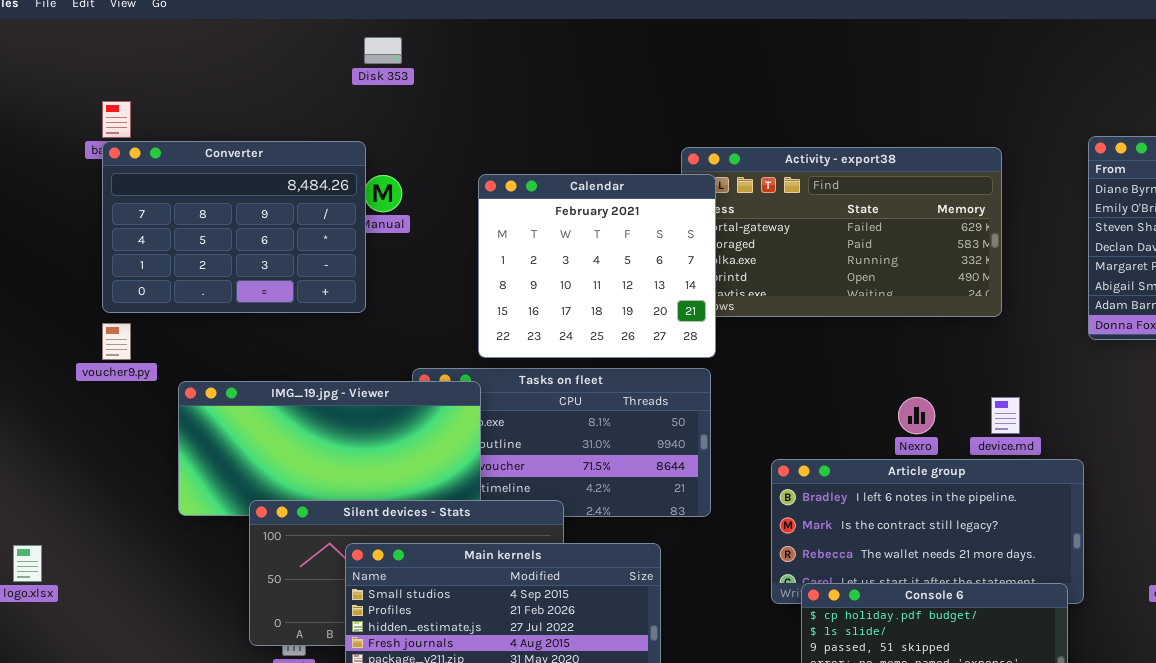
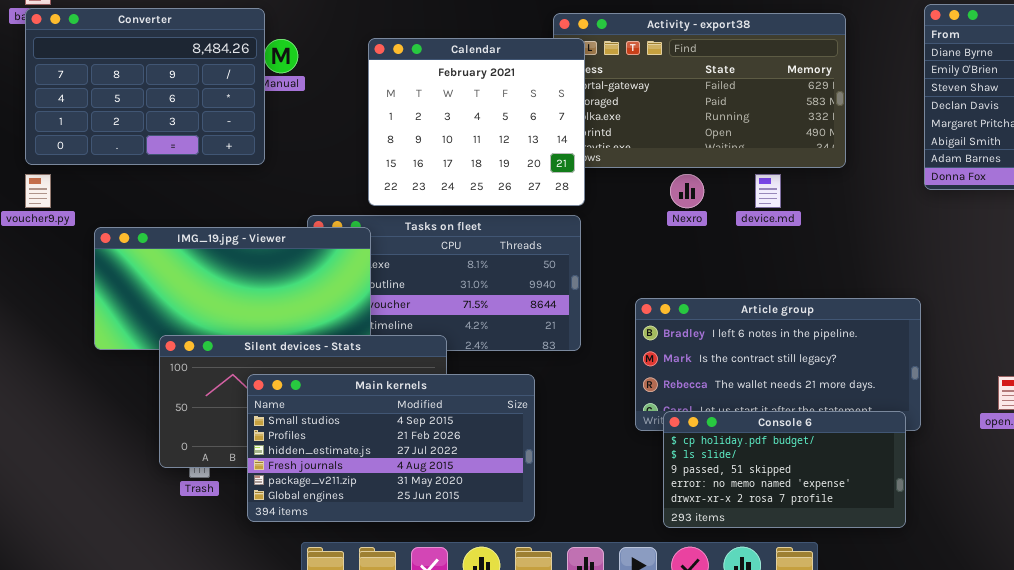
Nexro: [898,397,935,434] -> [670,174,704,208], moved
device.md: [991,397,1020,434] -> [755,174,781,208], moved

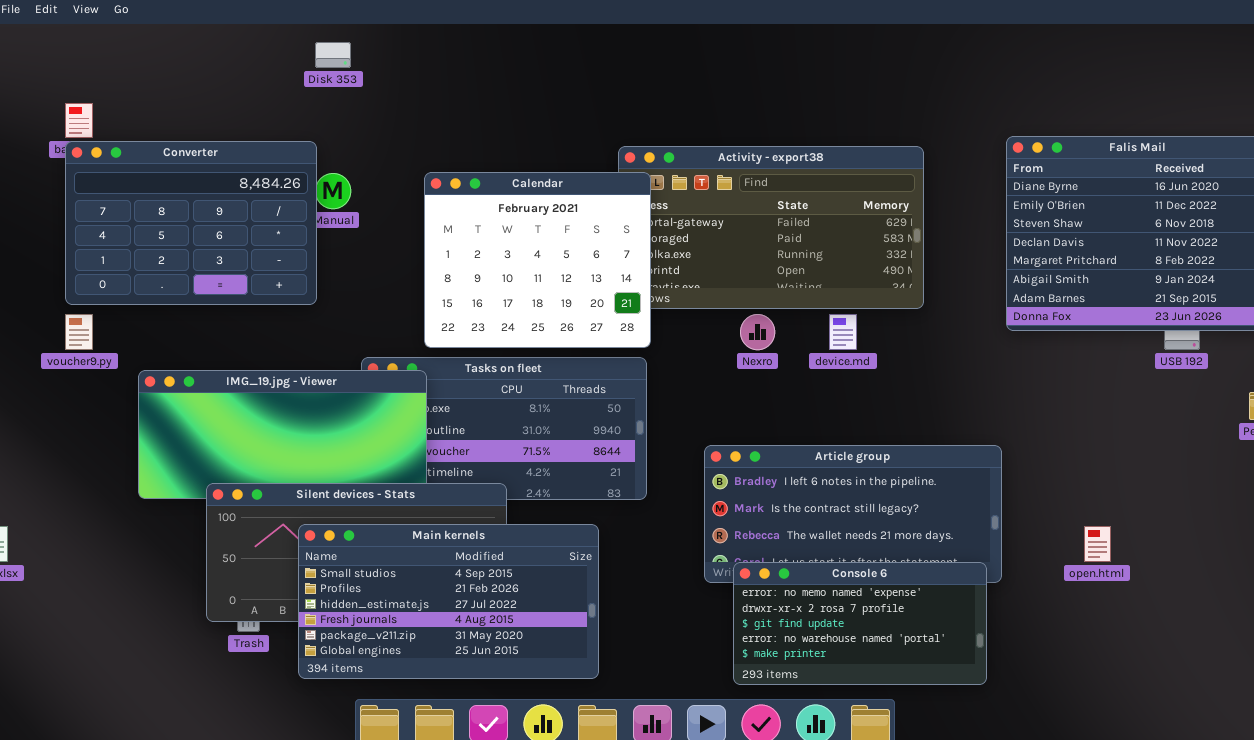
Console 6: [663,411,906,528] -> [733,562,987,685], scrolled down 3 rows

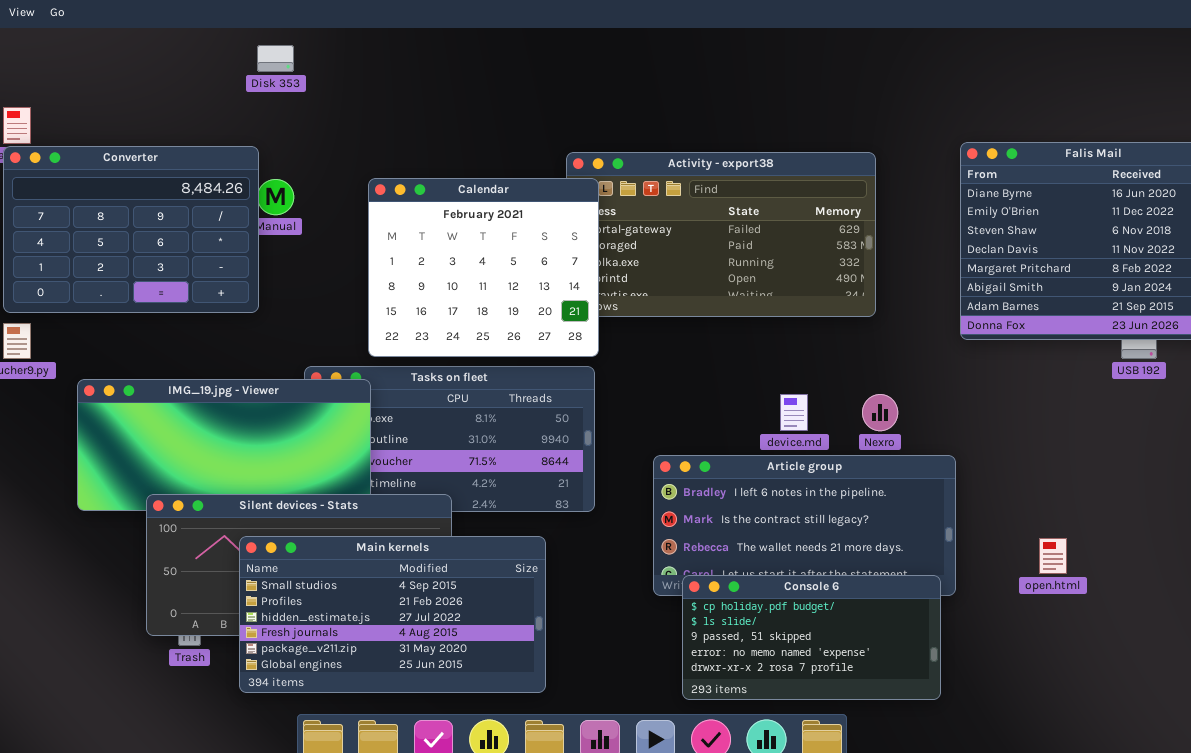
Nexro: [740,314,775,350] -> [862,394,898,431], moved
device.md: [829,314,857,350] -> [780,394,808,431], moved
Console 6: [733,562,987,685] -> [682,575,941,700], scrolled up 3 rows

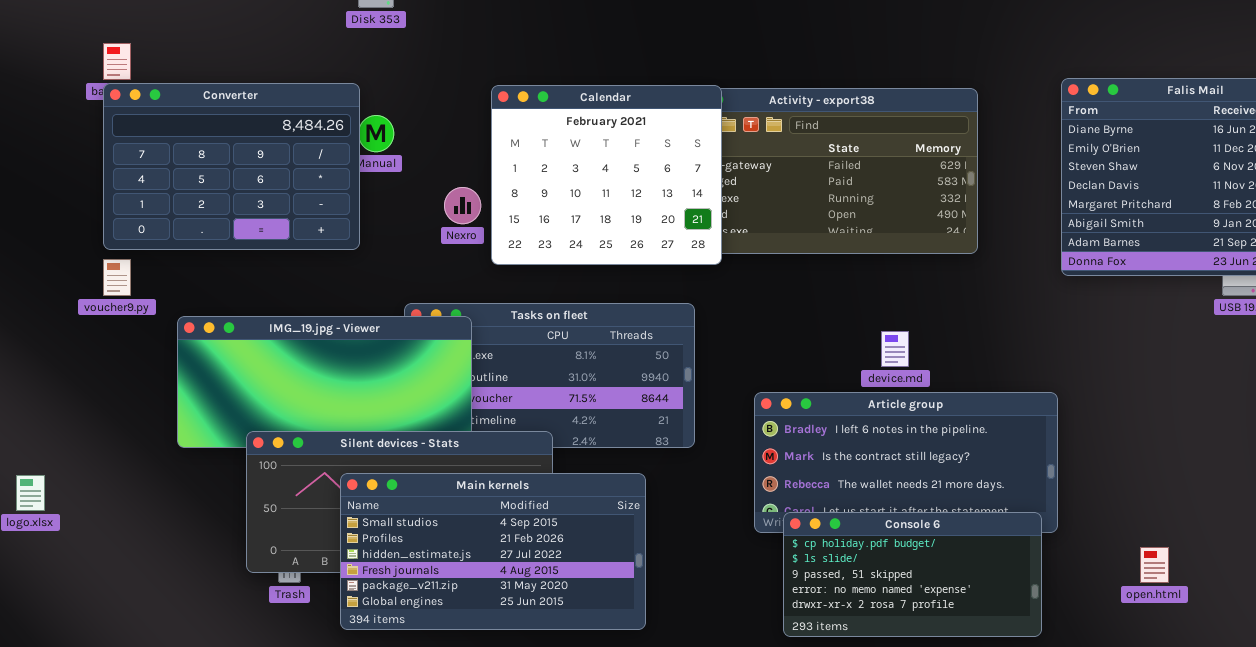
Calendar: [368,178,599,357] -> [491,85,722,265], moved
Nexro: [862,394,898,431] -> [444,187,481,224], moved
open.html: [1039,538,1067,574] -> [1140,547,1169,583], moved

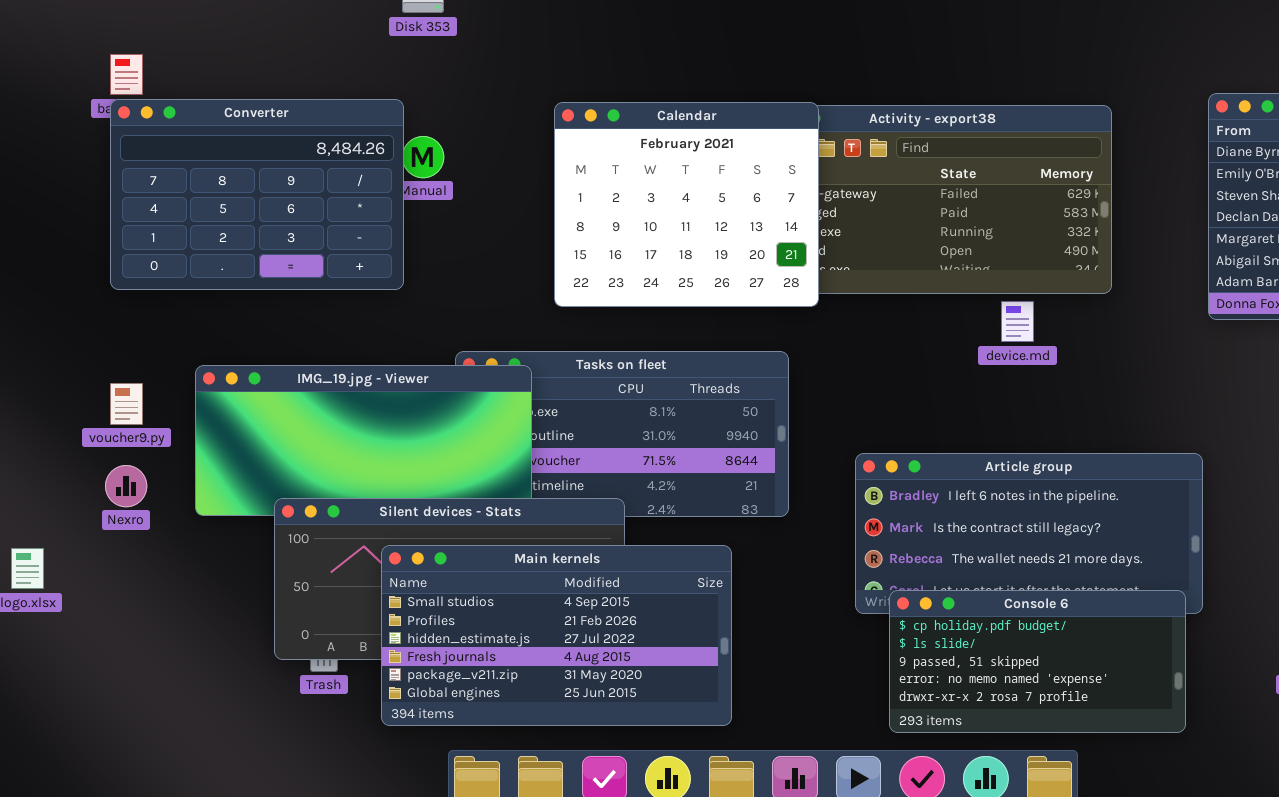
Nexro: [444,187,481,224] -> [105,465,147,507], moved
voucher9.py: [103,259,131,296] -> [110,383,143,425], moved
device.md: [881,331,909,367] -> [1001,301,1034,342], moved

